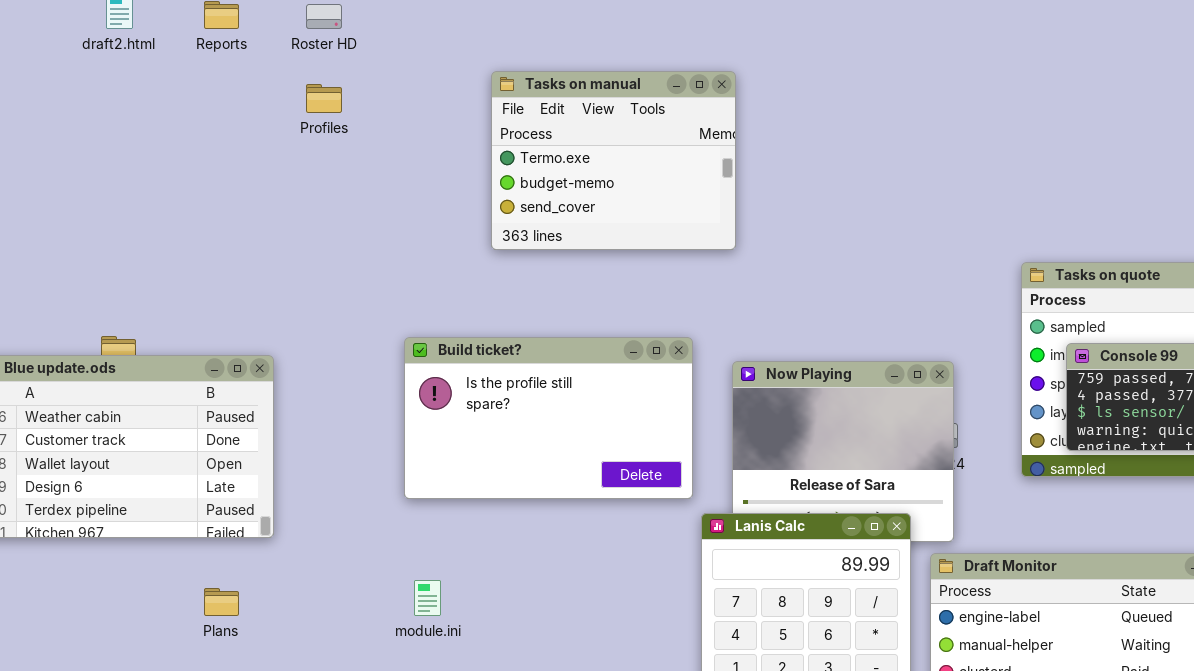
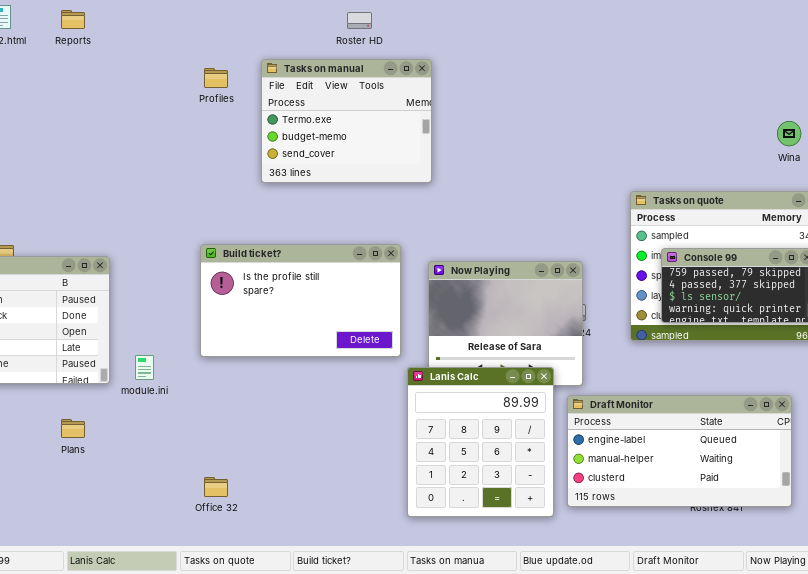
Roster HD: [306,4,342,29] -> [347,12,372,29], moved
Profiles: [306,84,342,113] -> [204,68,228,88], moved
module.ini: [414,580,441,616] -> [135,355,154,380], moved

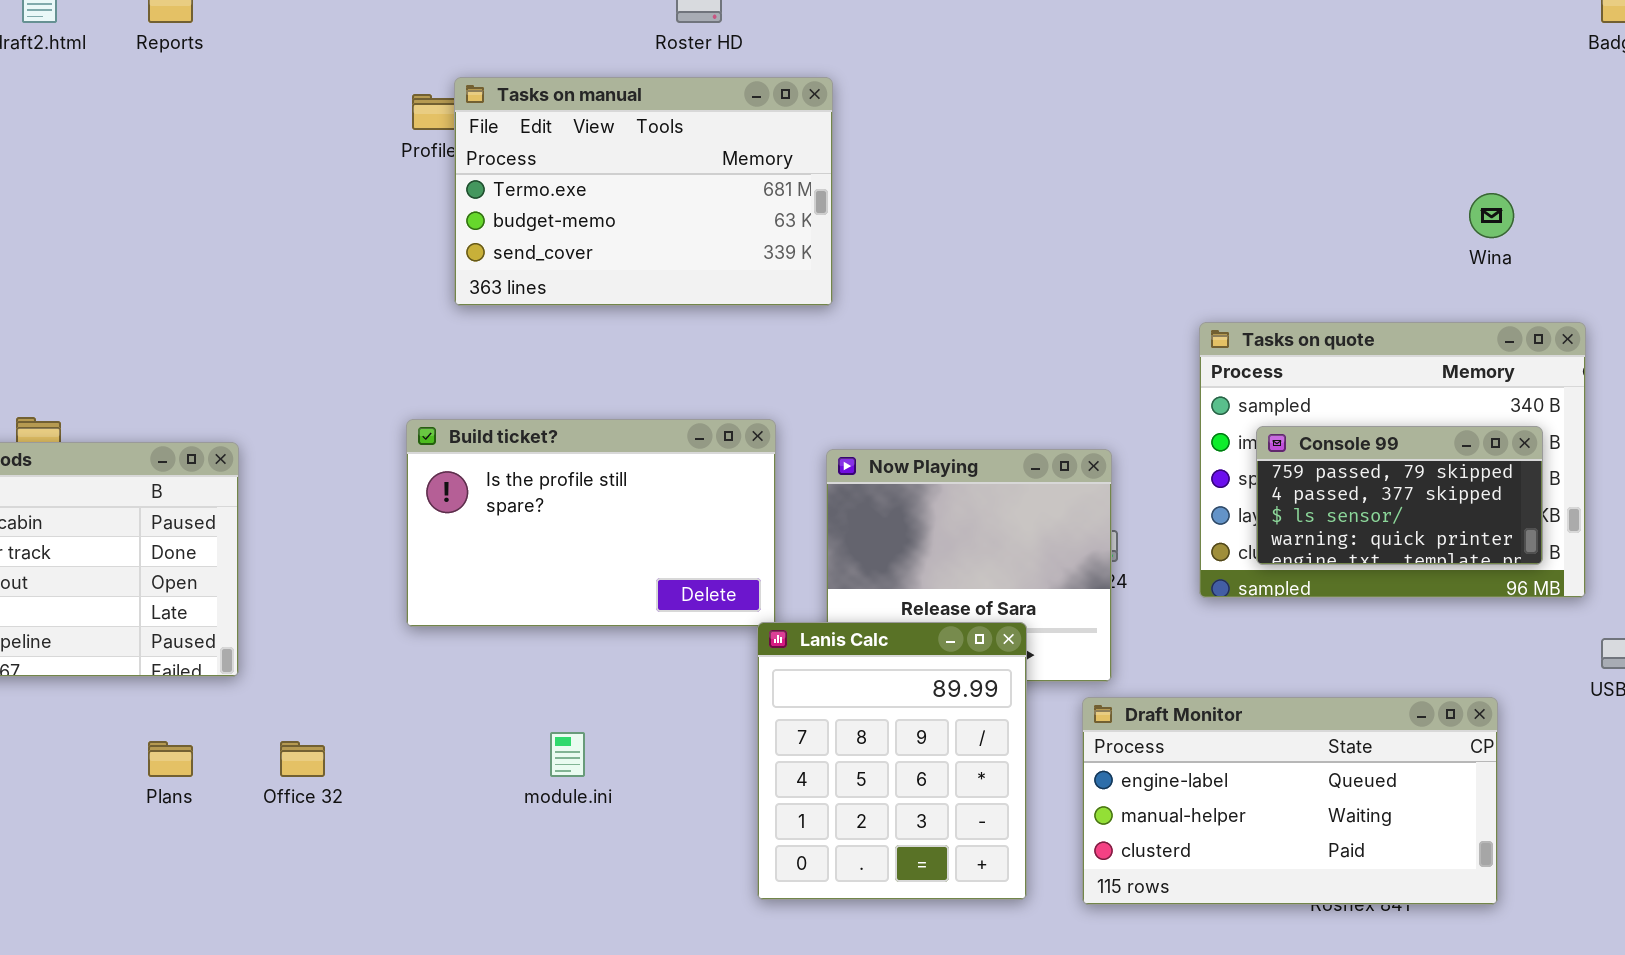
Tasks on manual: [261,59,432,183] -> [454,77,833,306], resized
module.ini: [135,355,154,380] -> [550,732,585,777], moved
Lanis Calc: [407,367,554,517] -> [757,622,1027,900], moved
Office 32: [204,477,228,497] -> [280,741,325,777], moved

